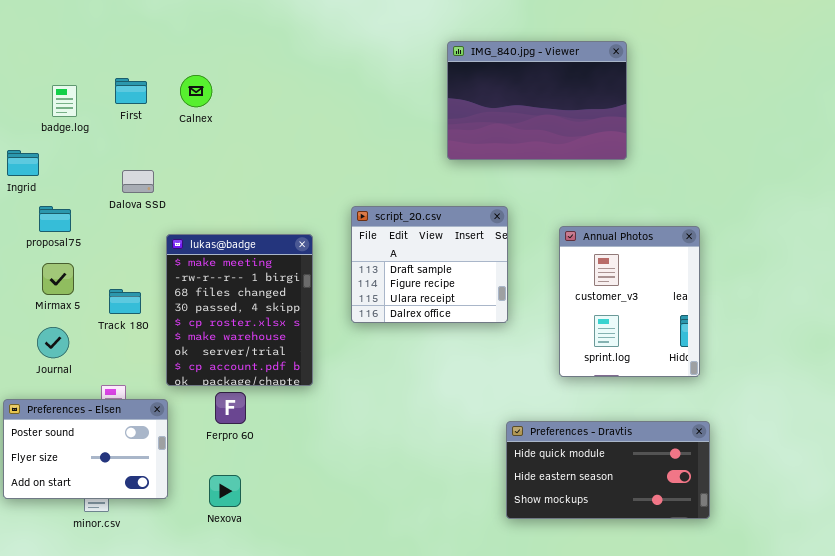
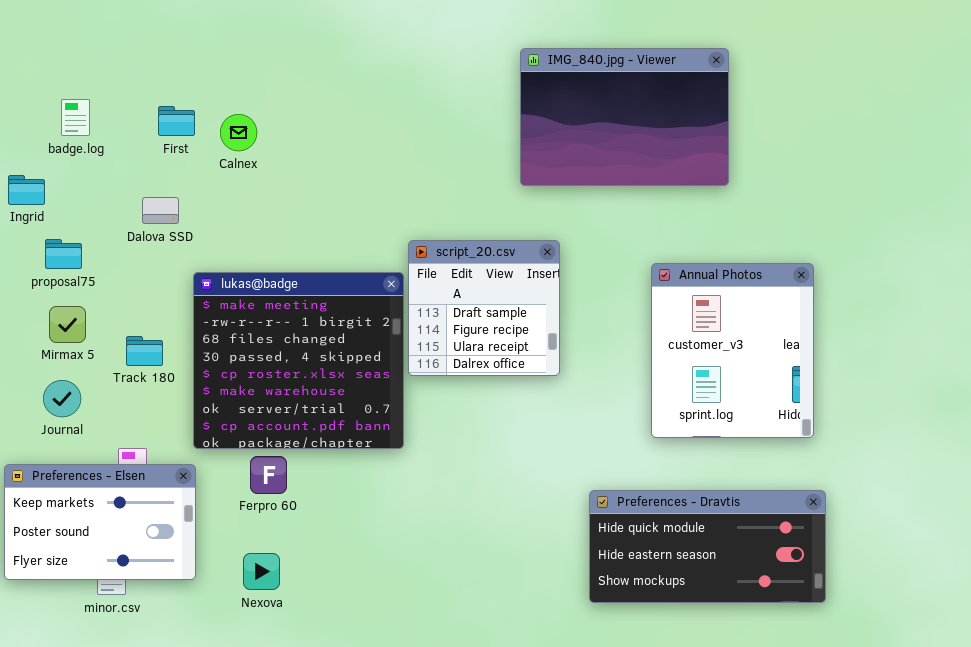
Calnex: [180,75,212,107] -> [220,114,257,151], moved
First: [115,78,147,104] -> [158,106,195,136], moved
script_20.csv: [351,206,508,323] -> [408,240,560,376], resized
lukas@badge: [166,234,313,386] -> [193,272,404,449], resized
Preferences - Elsen: [3,399,168,499] -> [4,464,196,580], scrolled up 1 row

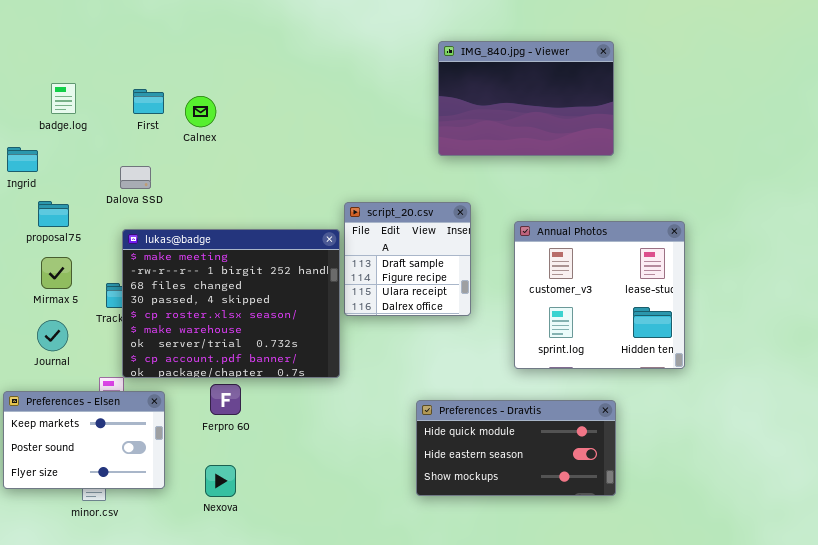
Annual Photos: [651,263,814,438] -> [514,221,685,369], resized
lukas@badge: [193,272,404,449] -> [122,229,340,378], resized
Preferences - Dravtis: [589,490,826,603] -> [416,400,616,496], moved

